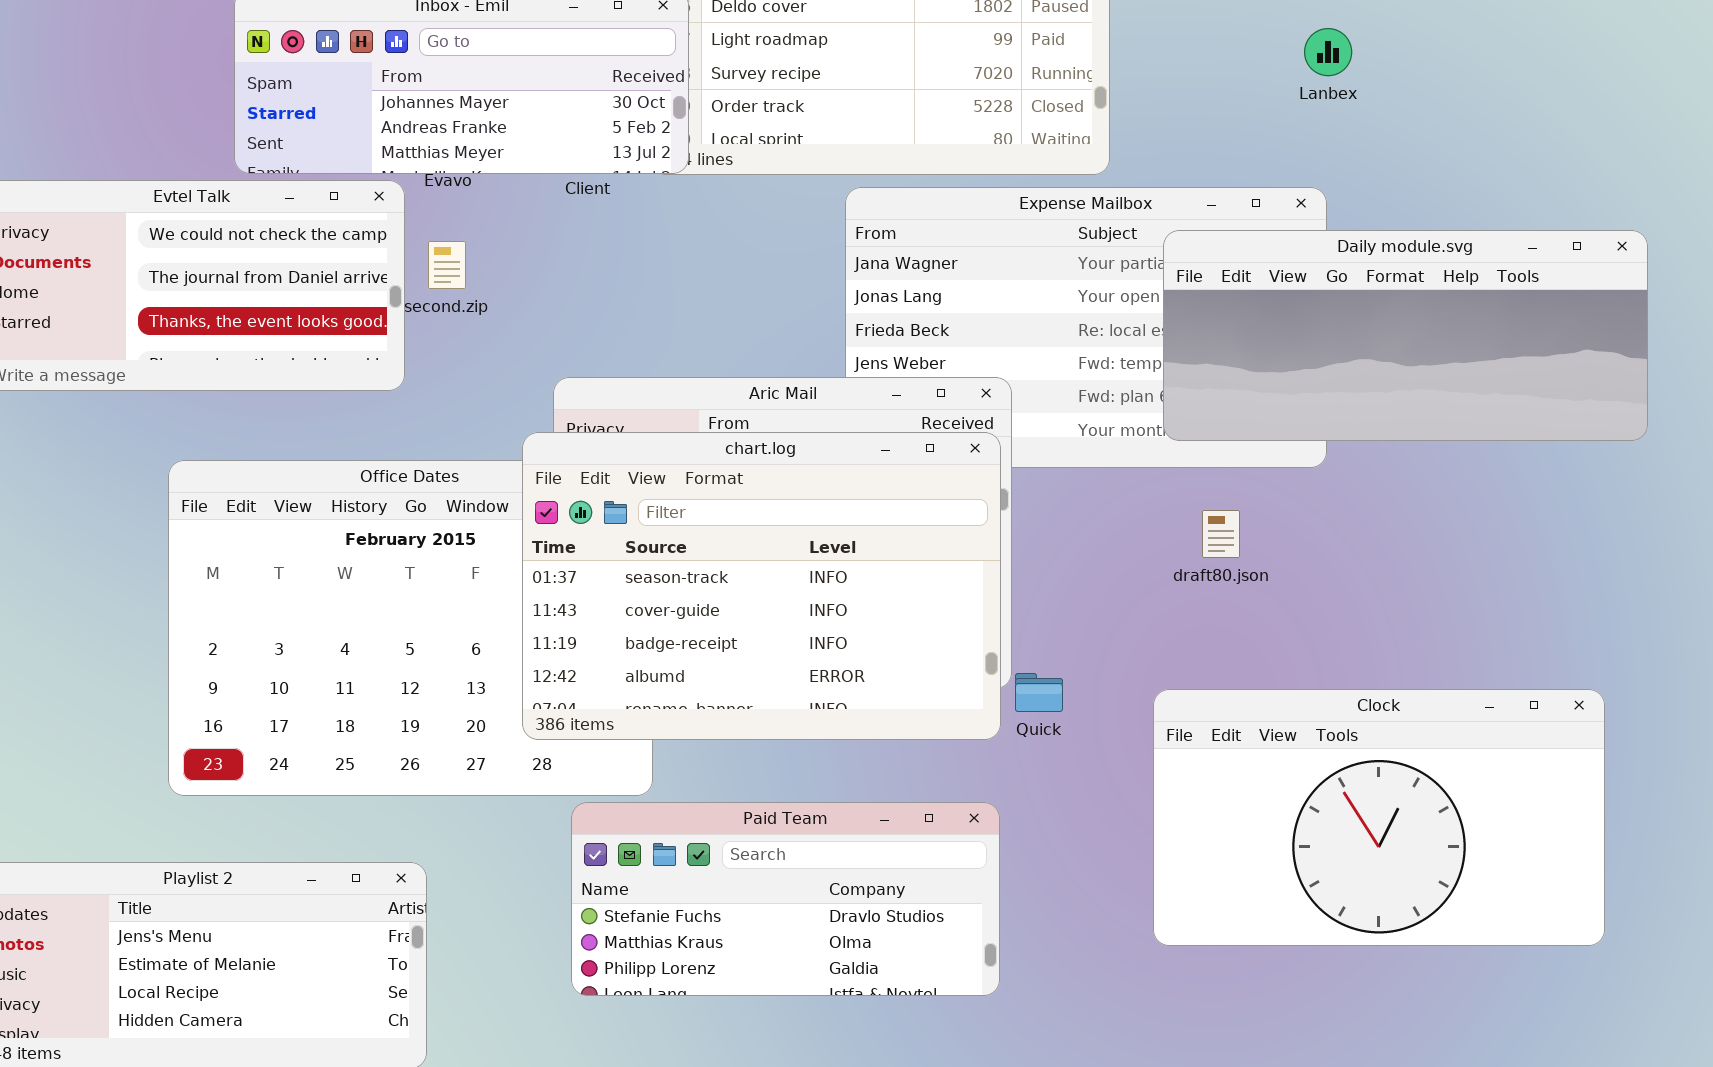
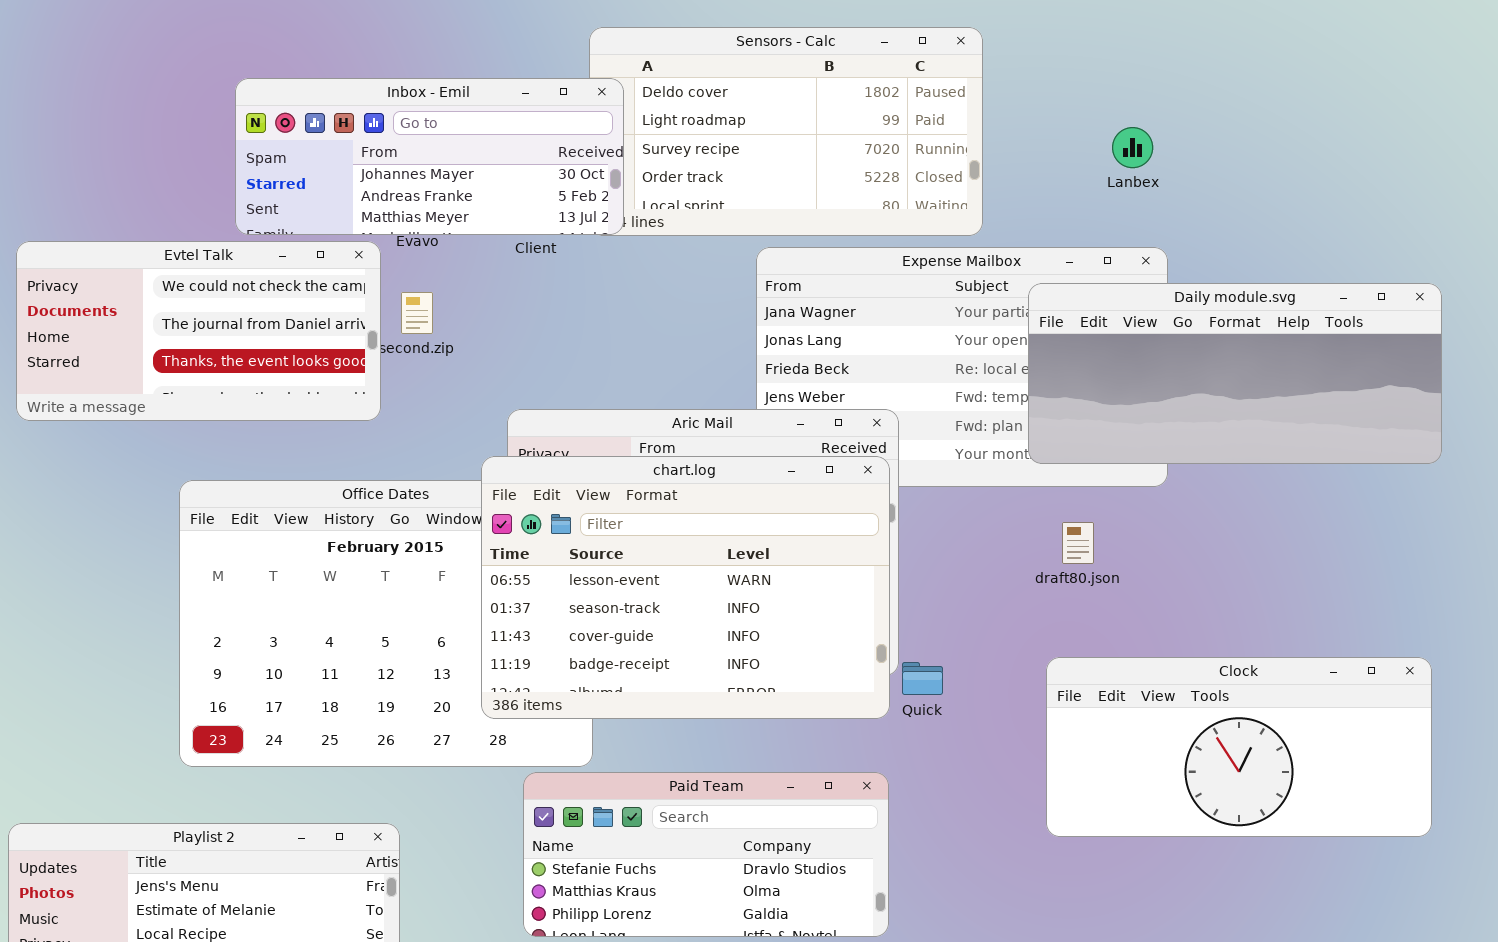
Lanbex: [1304,28,1352,76] -> [1112,127,1153,168], moved
chart.log: [522,432,1001,740] -> [481,456,890,719], scrolled up 1 row
Clock: [1153,689,1605,946] -> [1046,657,1432,837], moved, resized

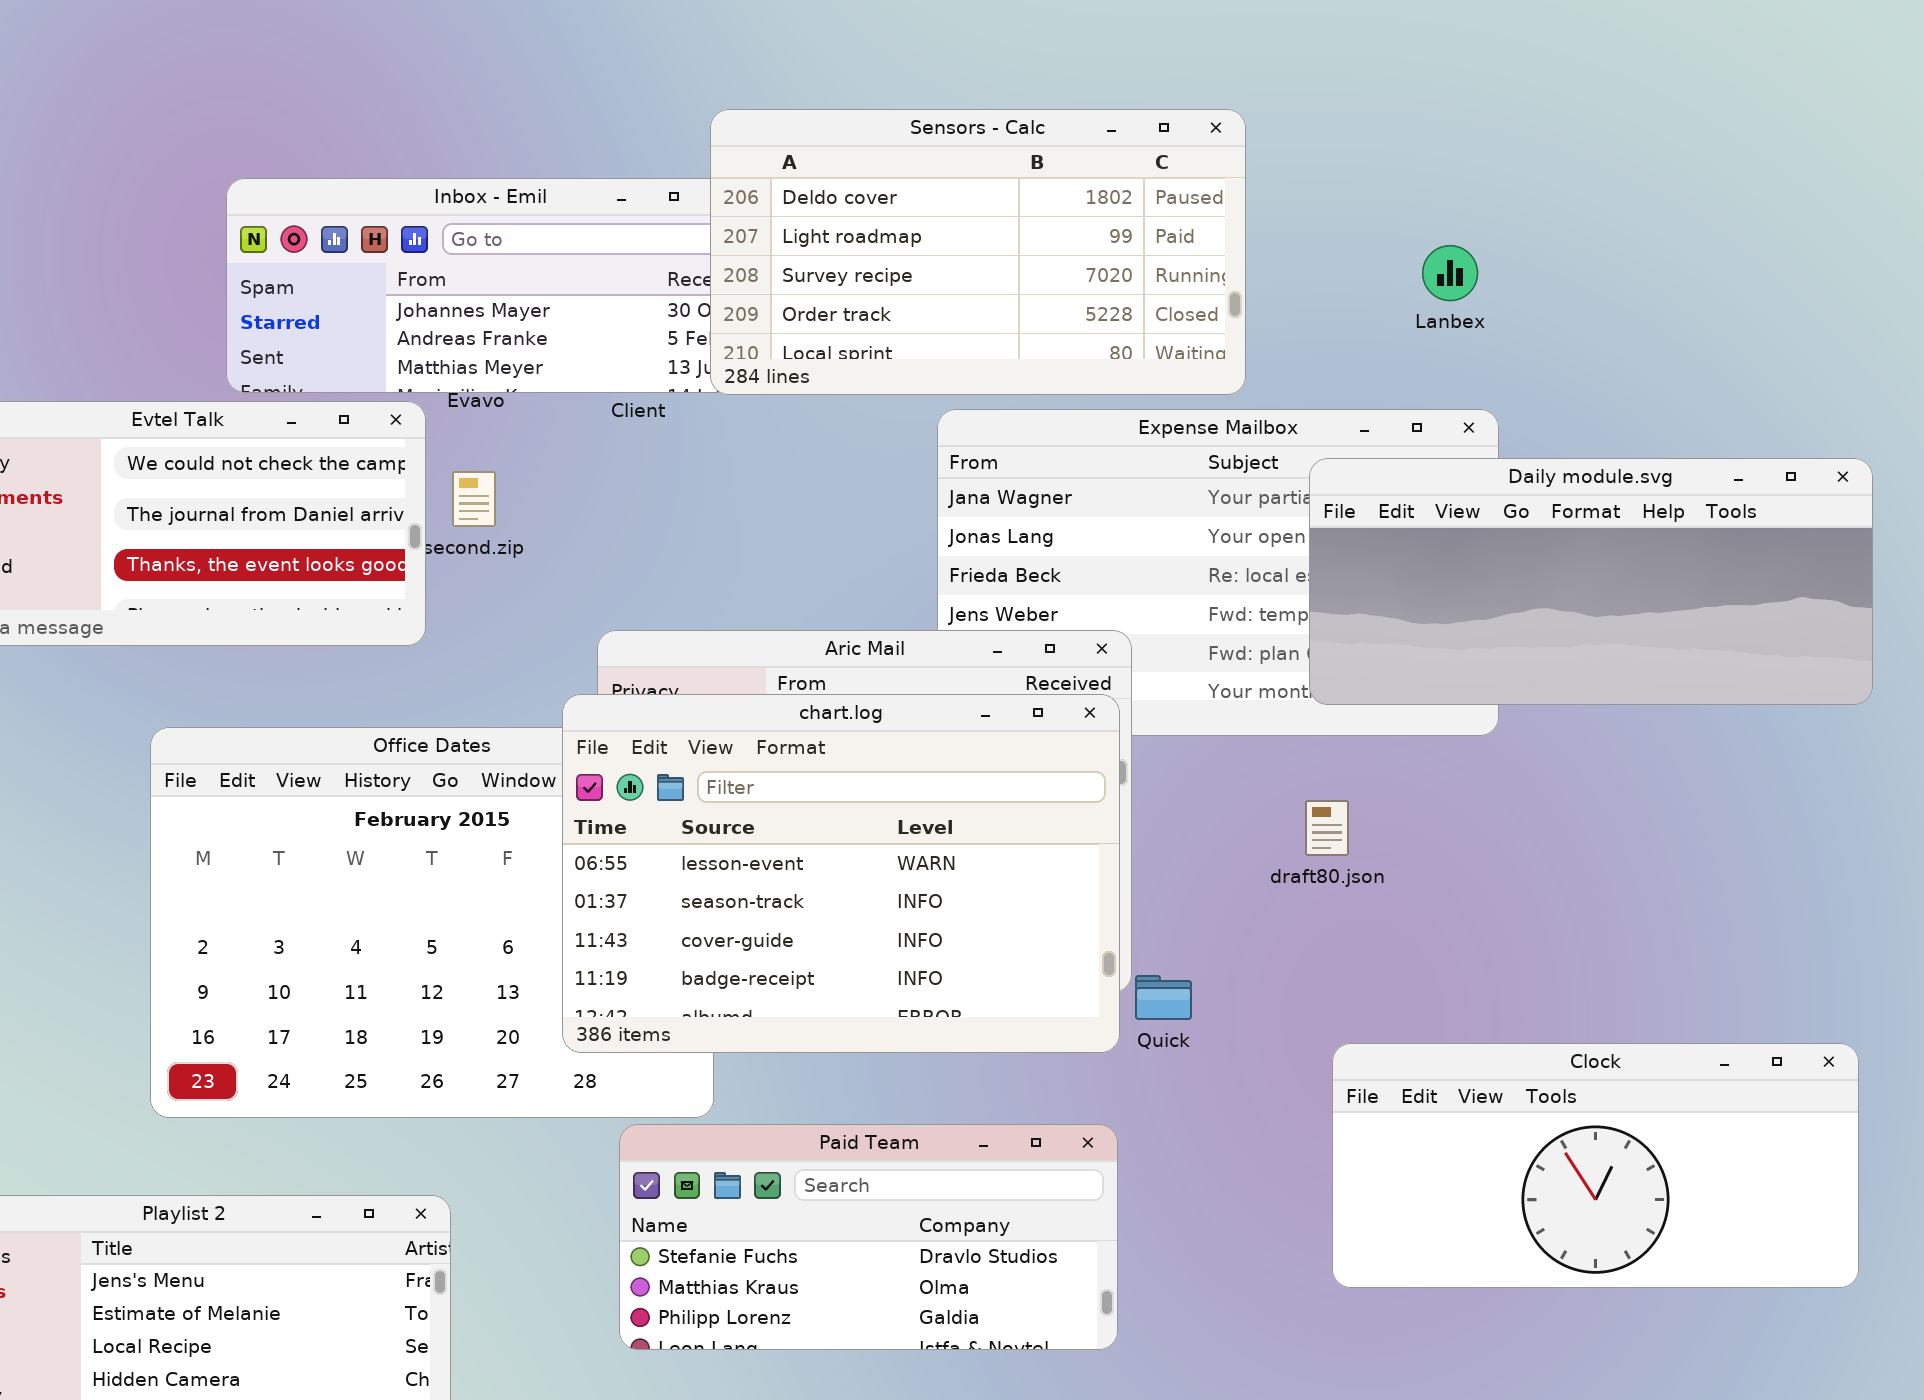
Sensors - Calc: [589,27,983,236] -> [710,109,1246,395], raised
draft80.json: [1062,522,1094,564] -> [1305,800,1349,856], moved
Clock: [1046,657,1432,837] -> [1332,1043,1859,1288], moved

